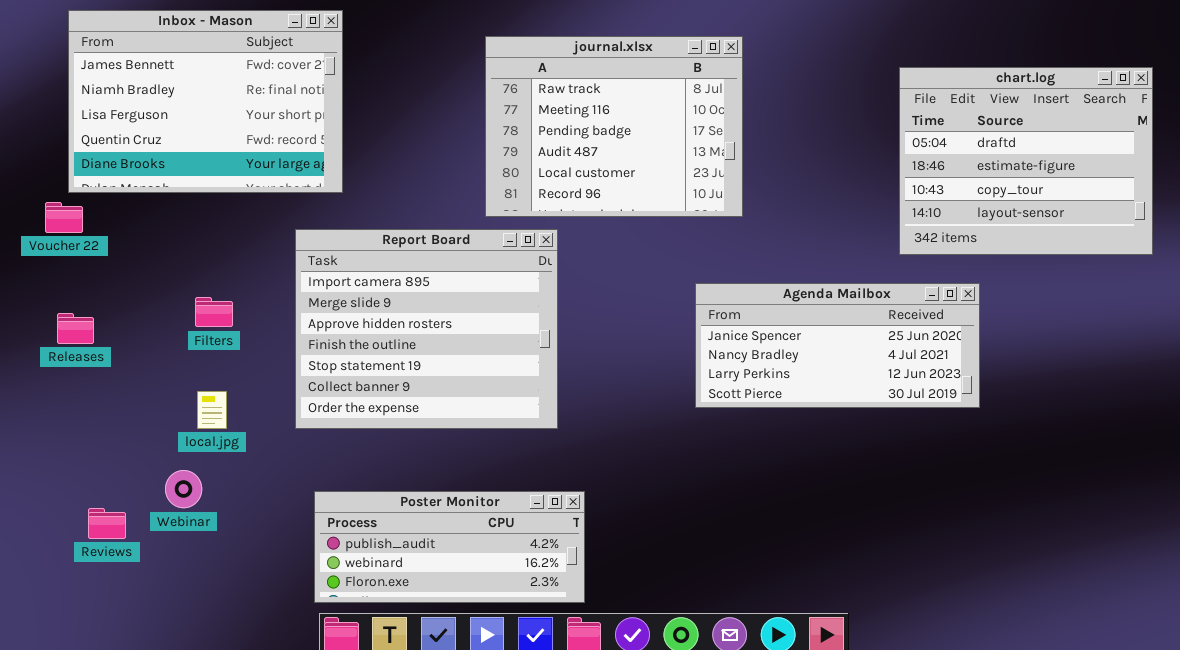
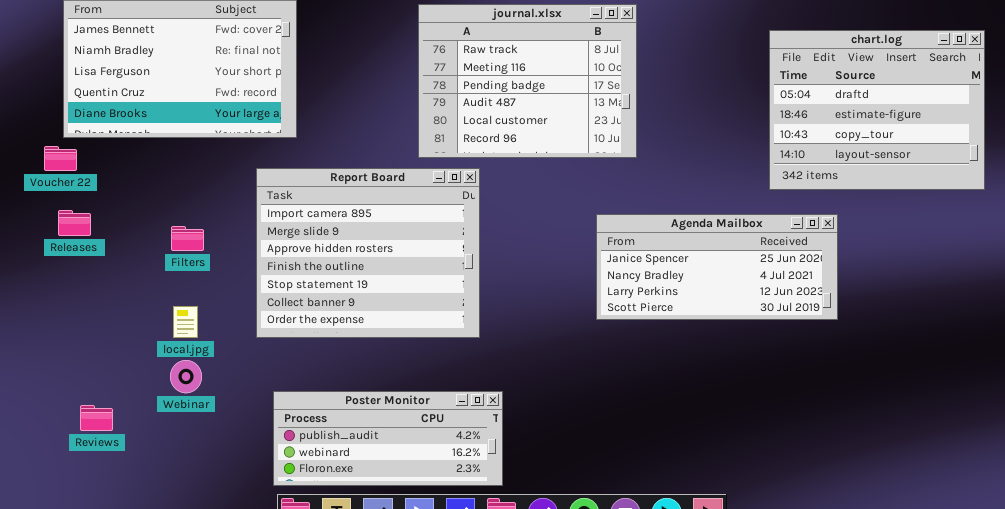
Releases: [57,313,94,344] -> [58,210,91,236], moved
Webinar: [165,470,202,508] -> [170,360,202,393], moved

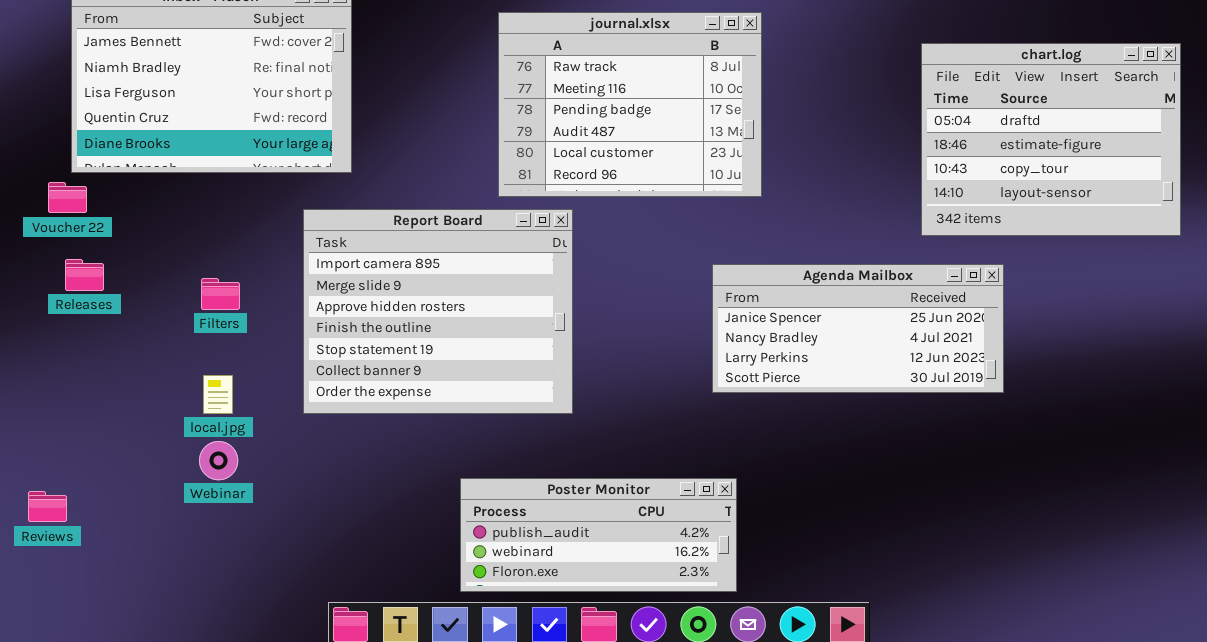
Poster Monitor: [273,391,503,486] -> [460,478,737,592], moved
Reviews: [80,405,113,431] -> [28,491,67,522], moved

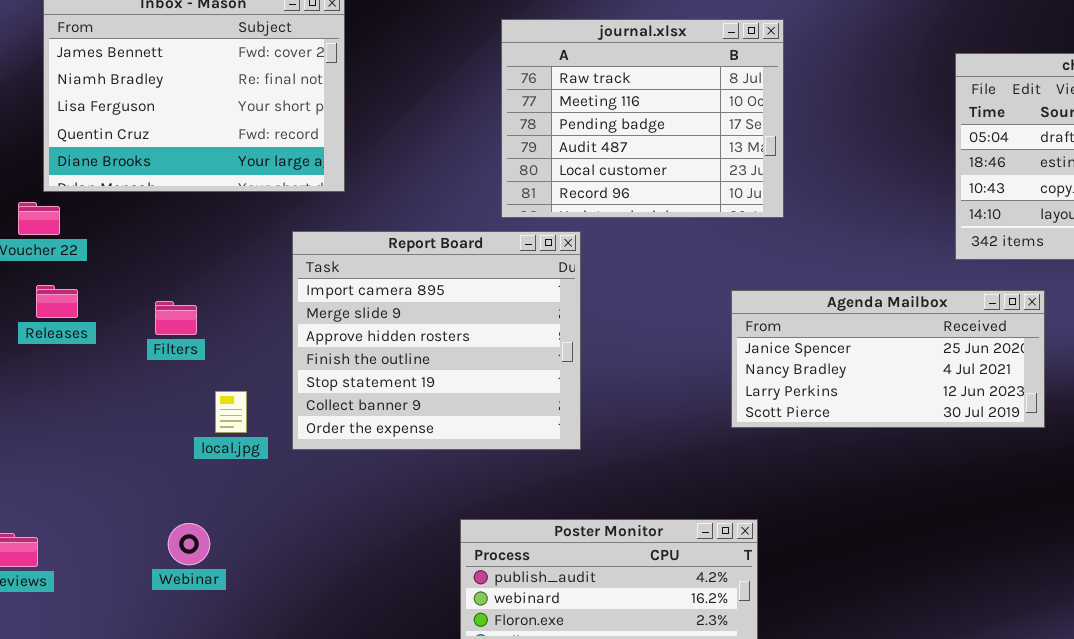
Filters: [201,278,240,310] -> [155,301,197,335], moved
local.jpg: [203,375,233,414] -> [215,391,247,433], moved
Webinar: [199,441,238,480] -> [168,523,210,565], moved

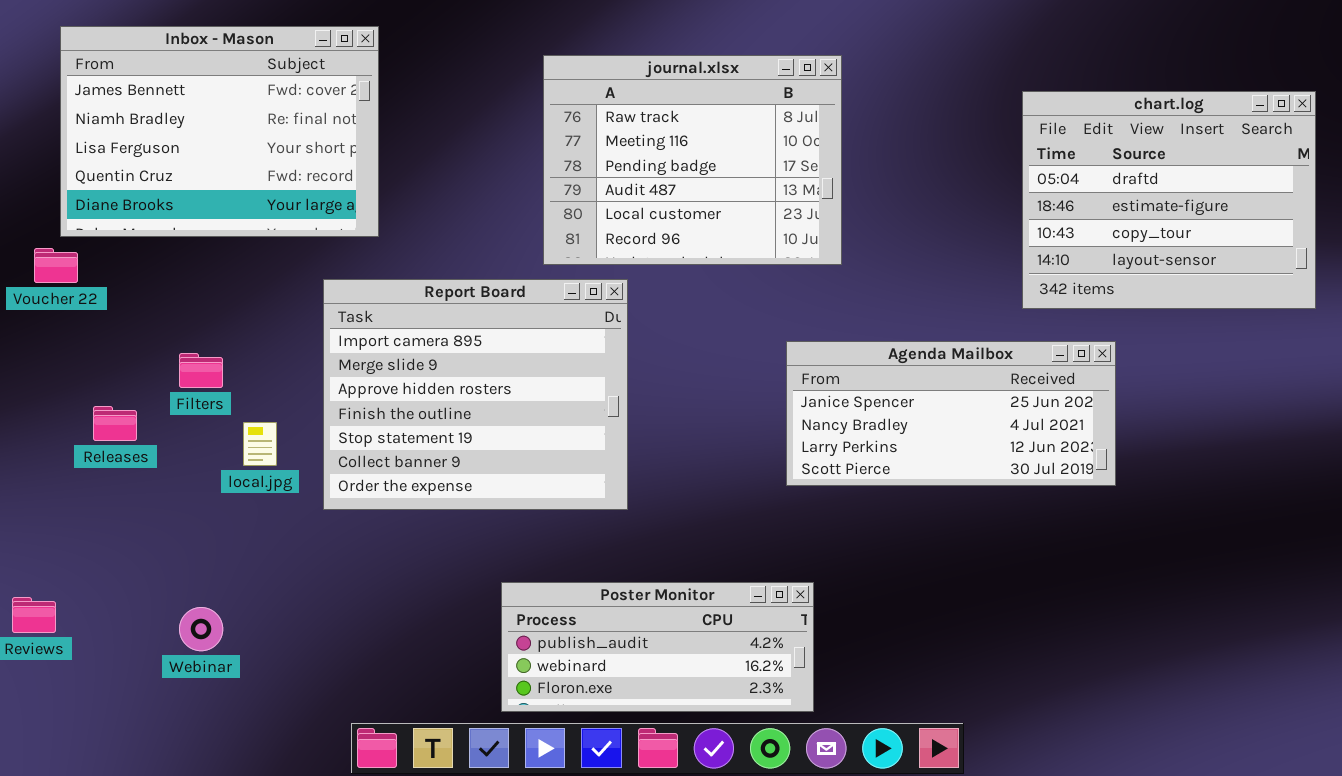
Releases: [36,285,78,318] -> [93,406,137,441], moved
local.jpg: [215,391,247,433] -> [243,422,277,466], moved
Webinar: [168,523,210,565] -> [179,607,223,651], moved

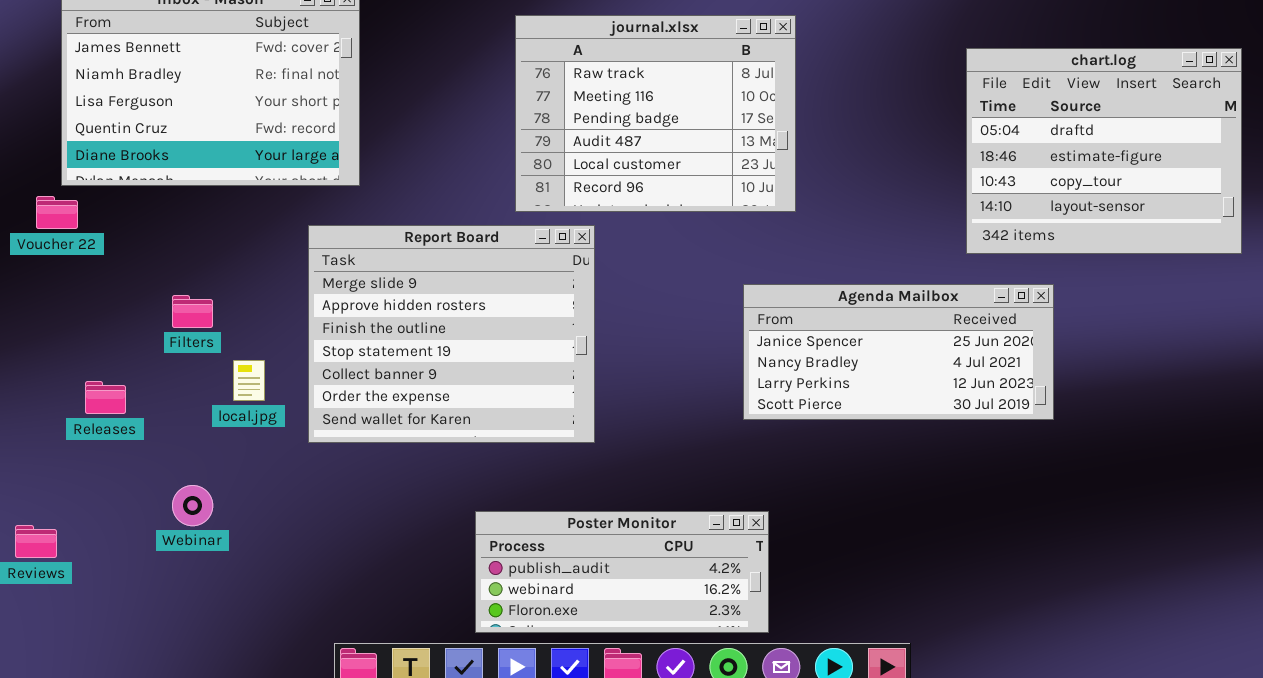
Report Board: [323,279,628,510] -> [308,225,595,443], scrolled down 1 row
Releases: [93,406,137,441] -> [85,381,126,414], moved
Webinar: [179,607,223,651] -> [172,485,213,526], moved

